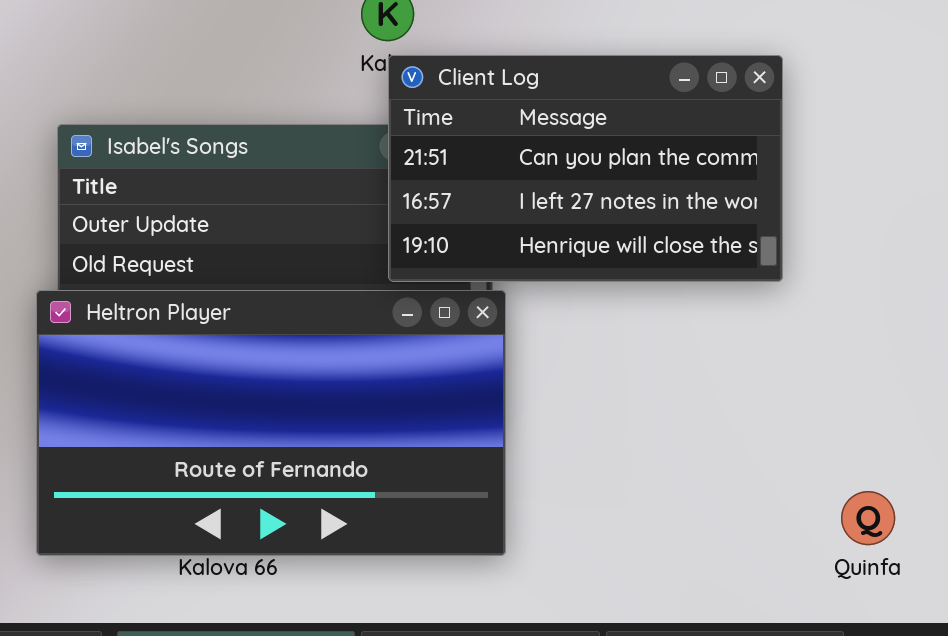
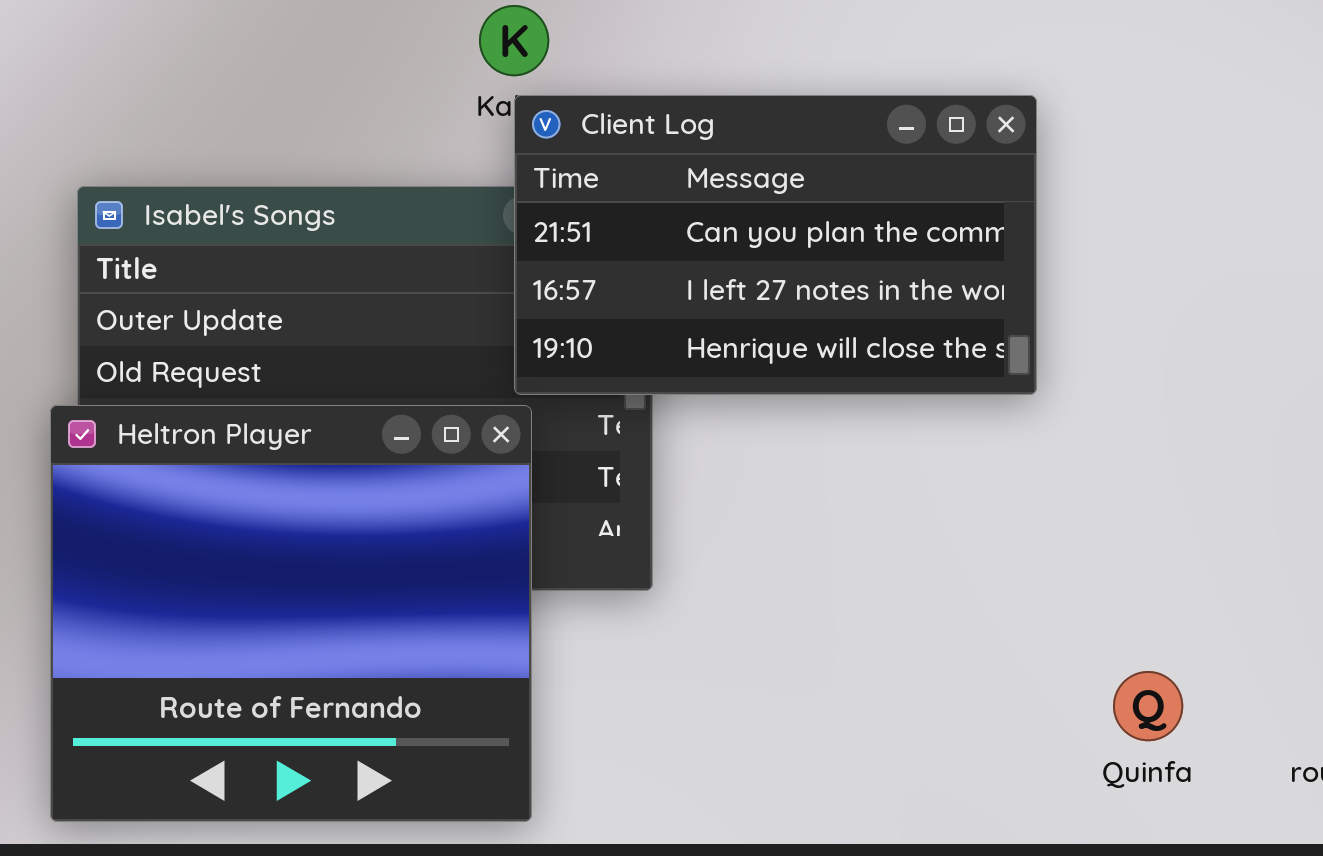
Heltron Player: [36,290,506,556] -> [50,405,532,822], resized

